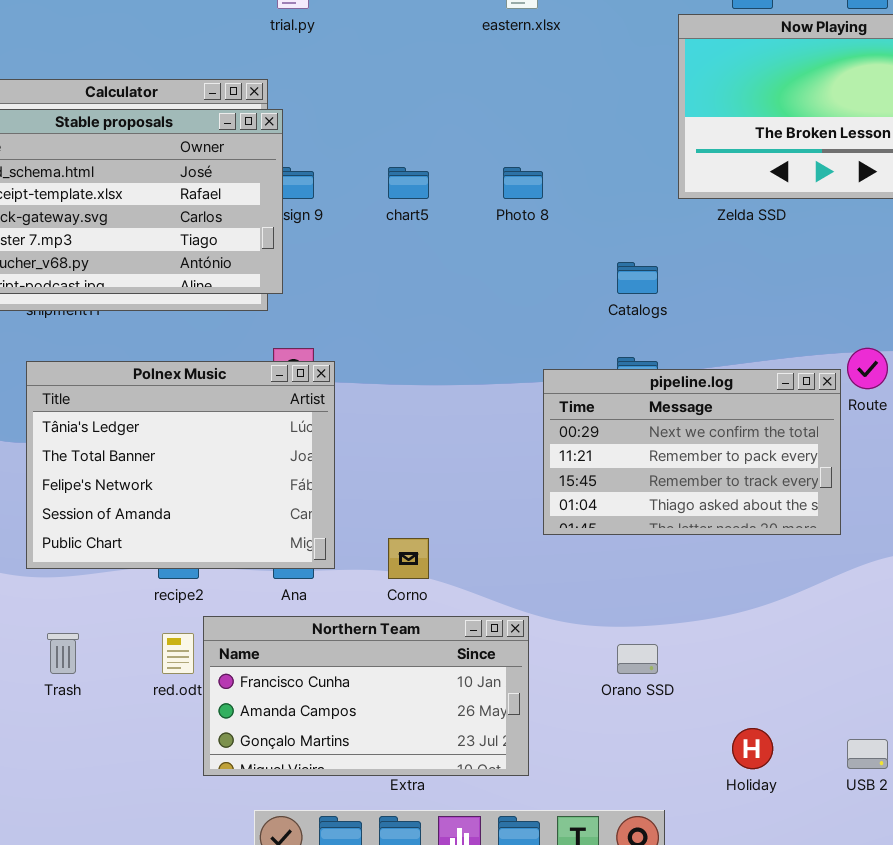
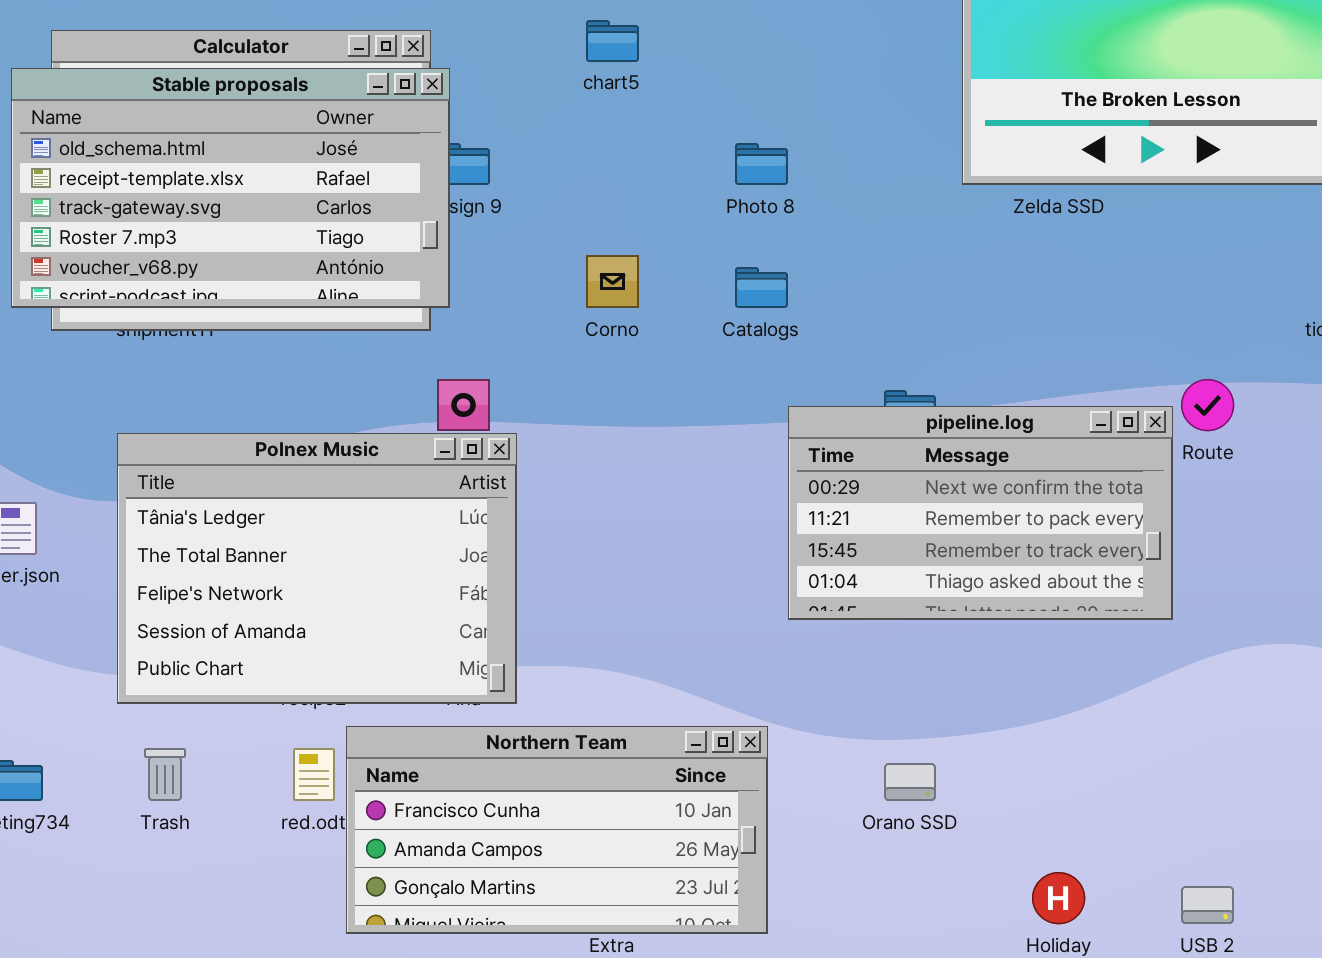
chart5: [388,167,429,199] -> [586,20,639,62], moved
Catalogs: [617,262,658,294] -> [735,267,788,308], moved
Polnex Music: [26,361,335,569] -> [117,433,517,704], moved
Corno: [388,538,429,579] -> [586,255,639,308], moved

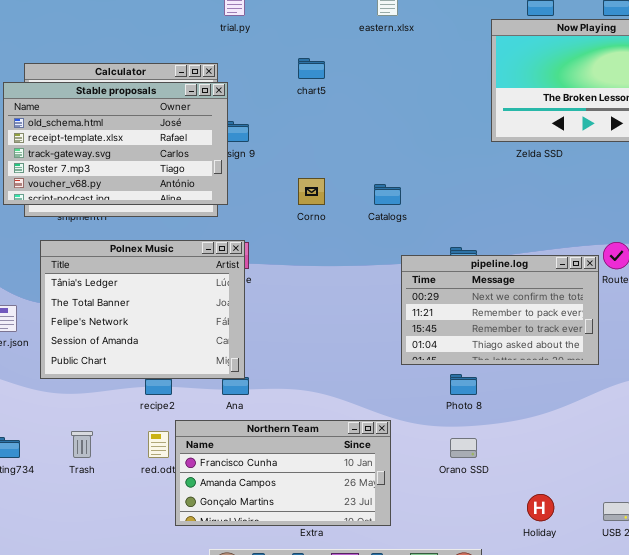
Photo 8: [735,143,788,185] -> [450,374,477,395], moved
Polnex Music: [117,433,517,704] -> [40,240,245,379], moved

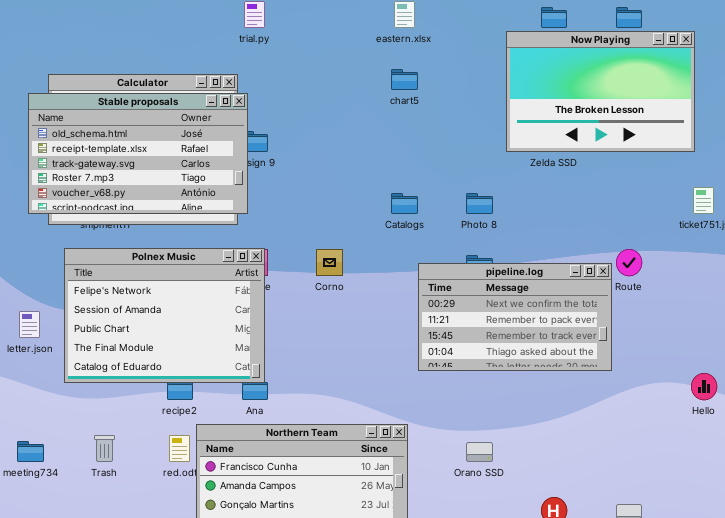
chart5: [298,58,325,79] -> [391,69,418,90], moved
Corno: [298,178,325,205] -> [316,249,343,276], moved
Polnex Music: [40,240,245,379] -> [64,248,265,383], scrolled down 2 rows
Photo 8: [450,374,477,395] -> [466,193,493,214], moved

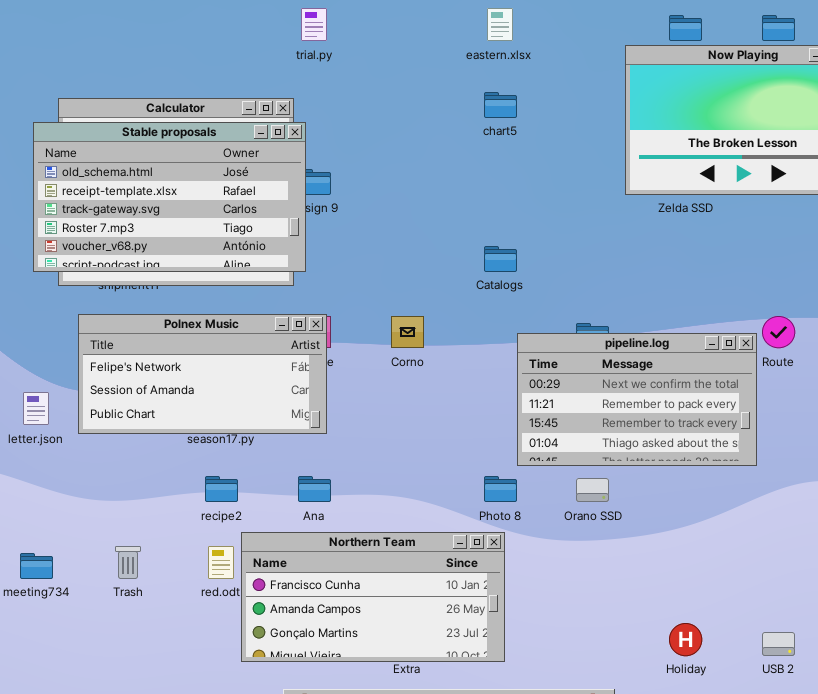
Photo 8: [466,193,493,214] -> [484,476,517,502], moved
Polnex Music: [64,248,265,383] -> [78,314,327,434], resized
Orano SSD: [466,442,493,462] -> [576,478,609,502], moved

